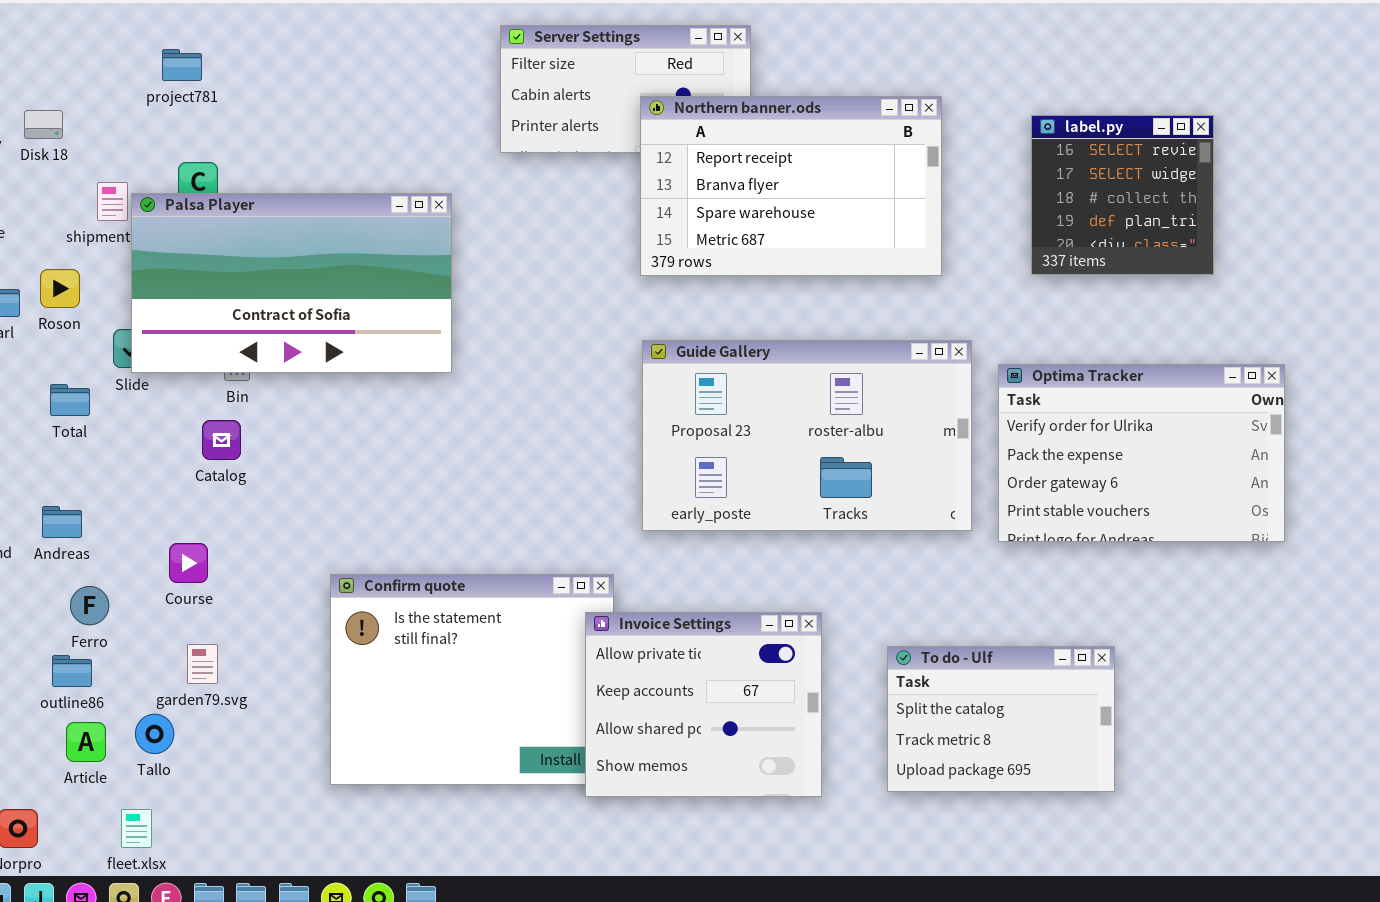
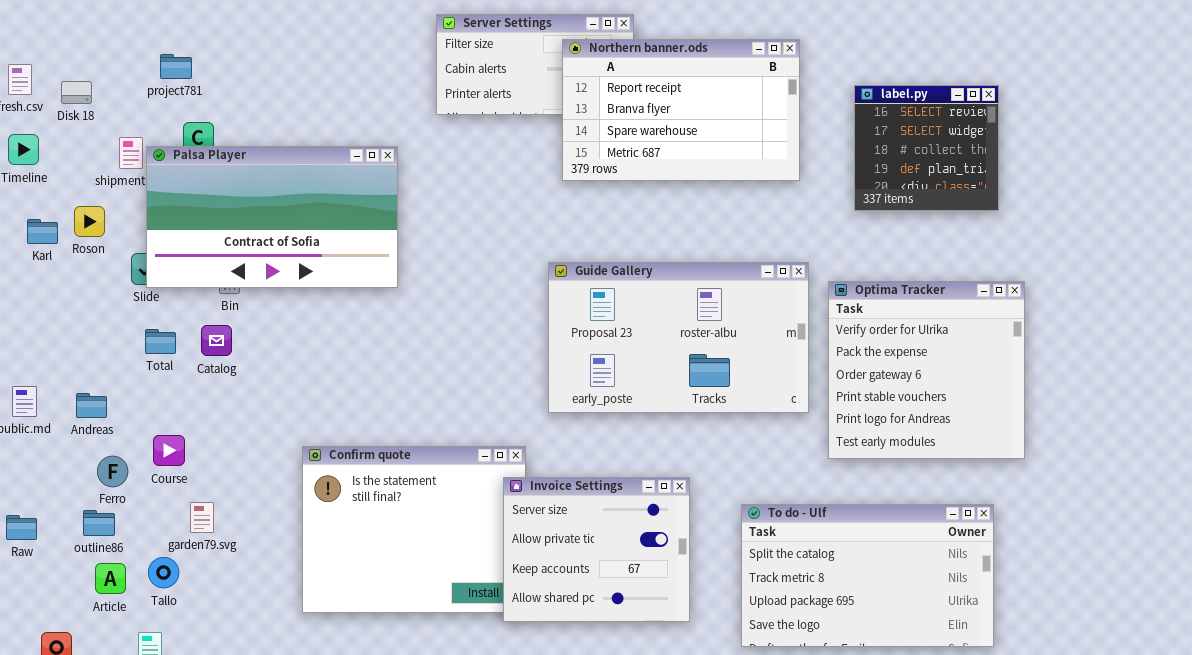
project781: [162,49,202,81] -> [160,54,192,79], moved
Northern banner.ods: [640,96,942,276] -> [562,39,800,181], moved
Optima Tracker: [998,364,1285,542] -> [828,281,1025,459], resized
Total: [50,384,90,416] -> [145,329,176,354], moved
Course: [169,543,208,583] -> [153,435,185,466], moved
Invoice Settings: [585,612,822,797] -> [503,477,690,622], scrolled up 1 row
To do - Ulf: [887,646,1115,792] -> [741,504,994,647], resized

